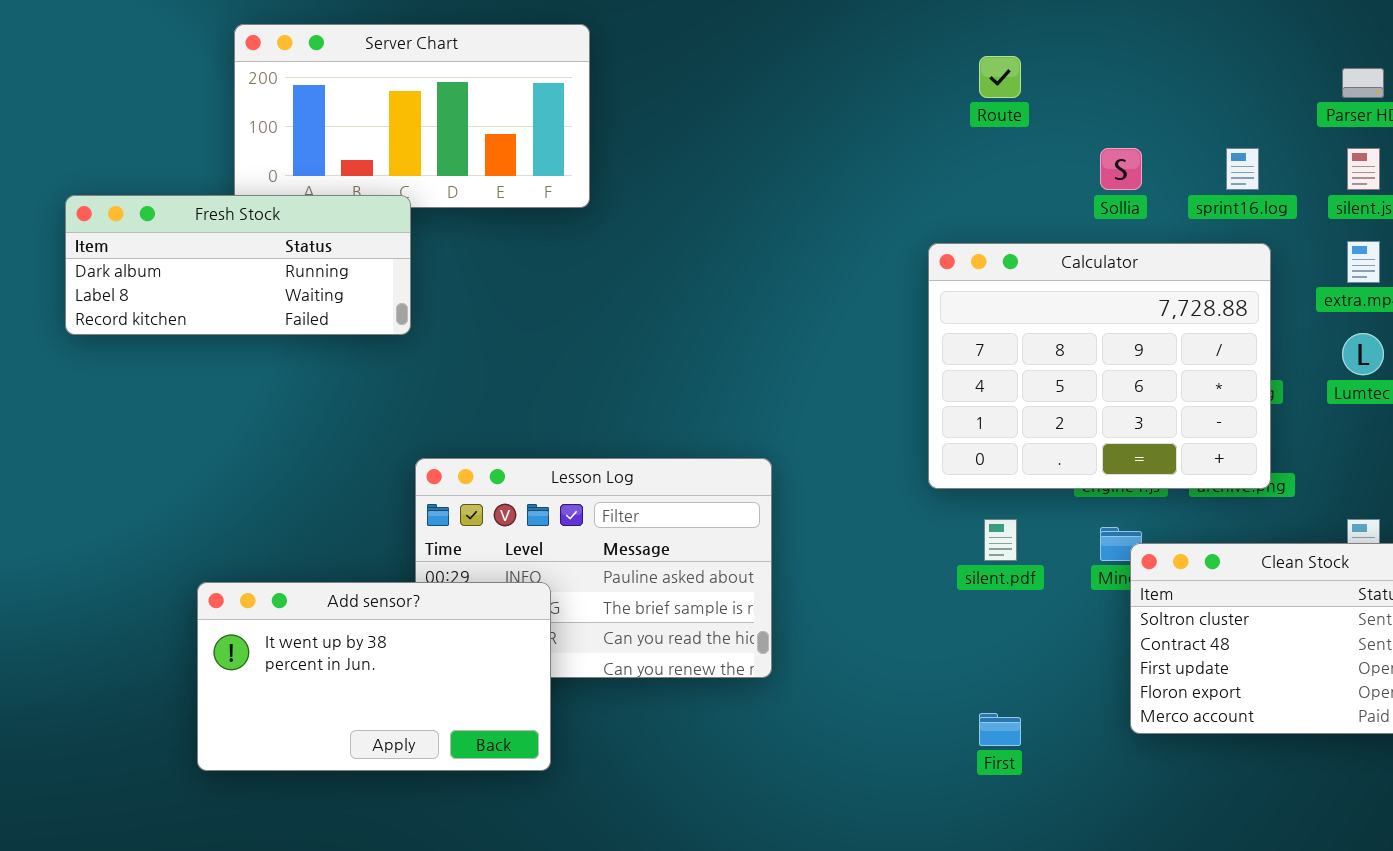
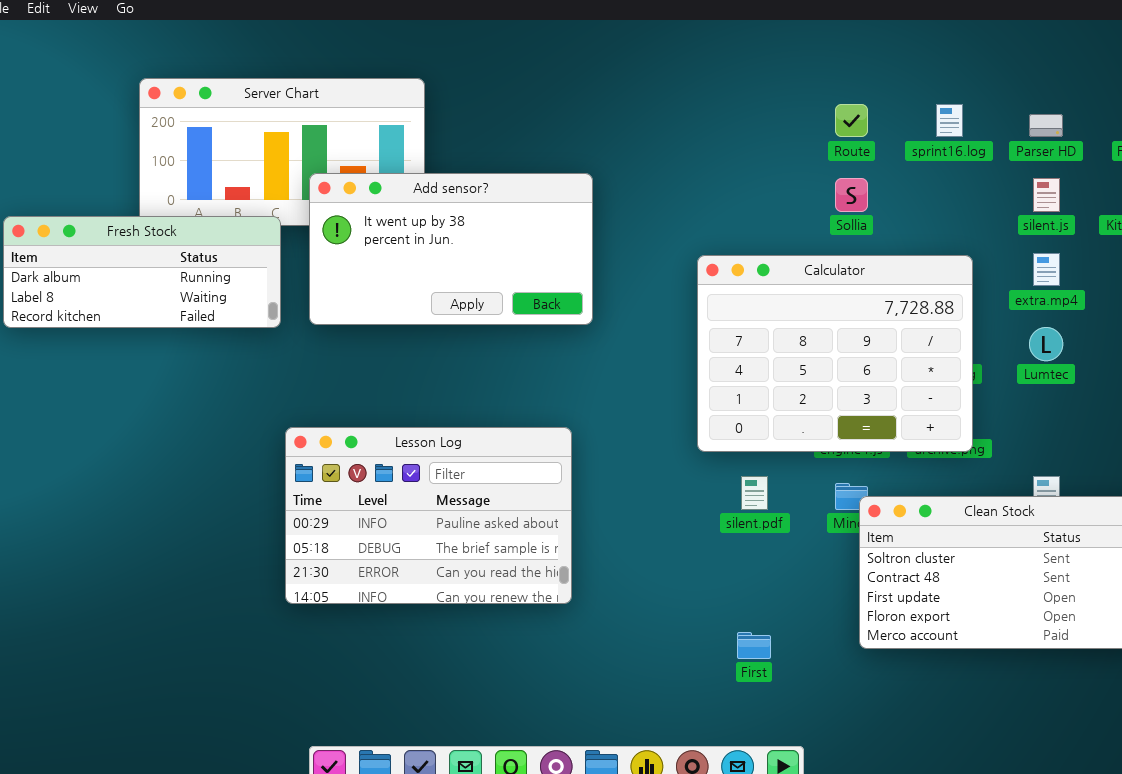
Route: [979,56,1021,98] -> [835,104,868,137], moved
sprint16.log: [1226,148,1259,190] -> [936,104,963,137], moved
Add sensor?: [197,582,551,771] -> [309,173,593,325], moved

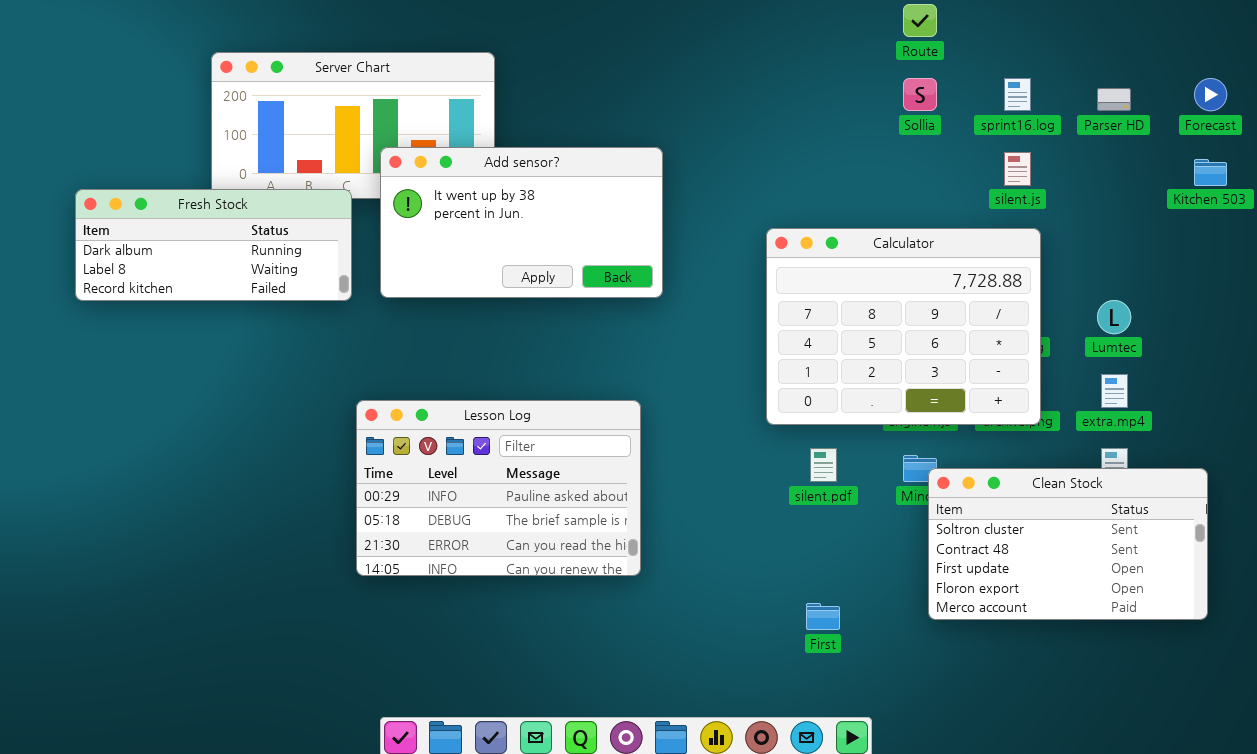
Route: [835,104,868,137] -> [903,4,937,37], moved
Sollia: [835,178,868,212] -> [903,78,937,111], moved
silent.js: [1033,178,1060,212] -> [1004,152,1031,186], moved
extra.mp4: [1033,253,1060,286] -> [1101,374,1128,408], moved

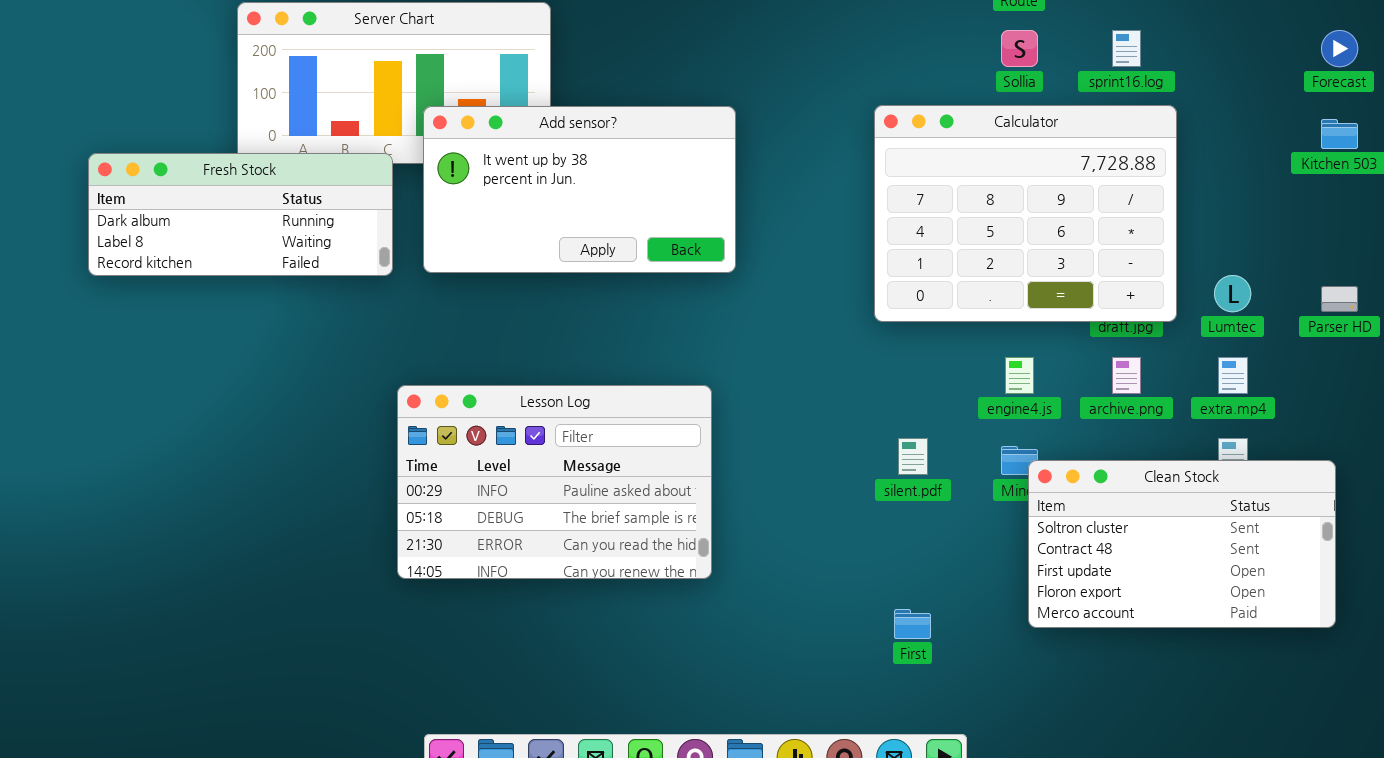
Parser HD: [1097,88,1131,111] -> [1321,286,1358,312], moved
Calculator: [766,228,1041,425] -> [874,105,1177,322], moved

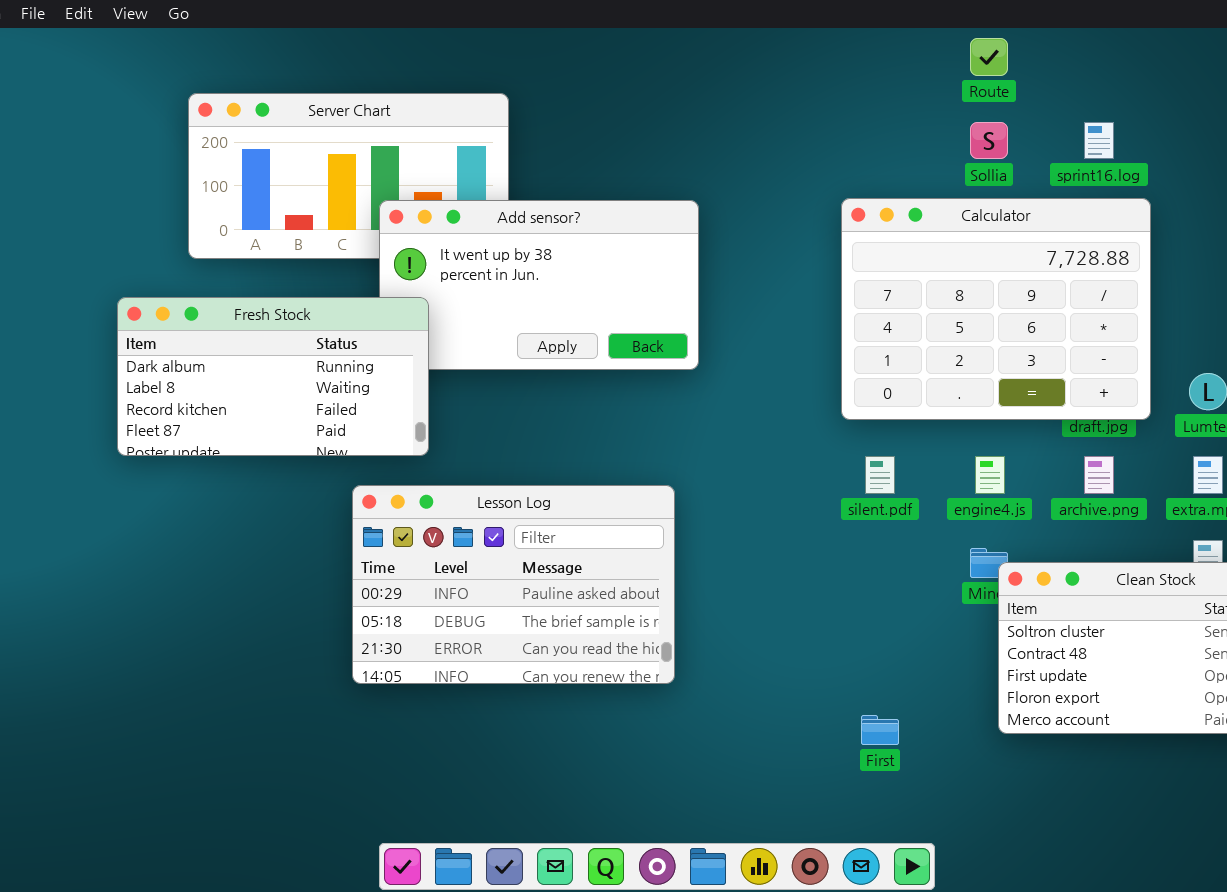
Fresh Stock: [88,153,393,276] -> [117,297,429,456], moved, resized
silent.pdf: [898,438,928,475] -> [865,456,895,494], moved

